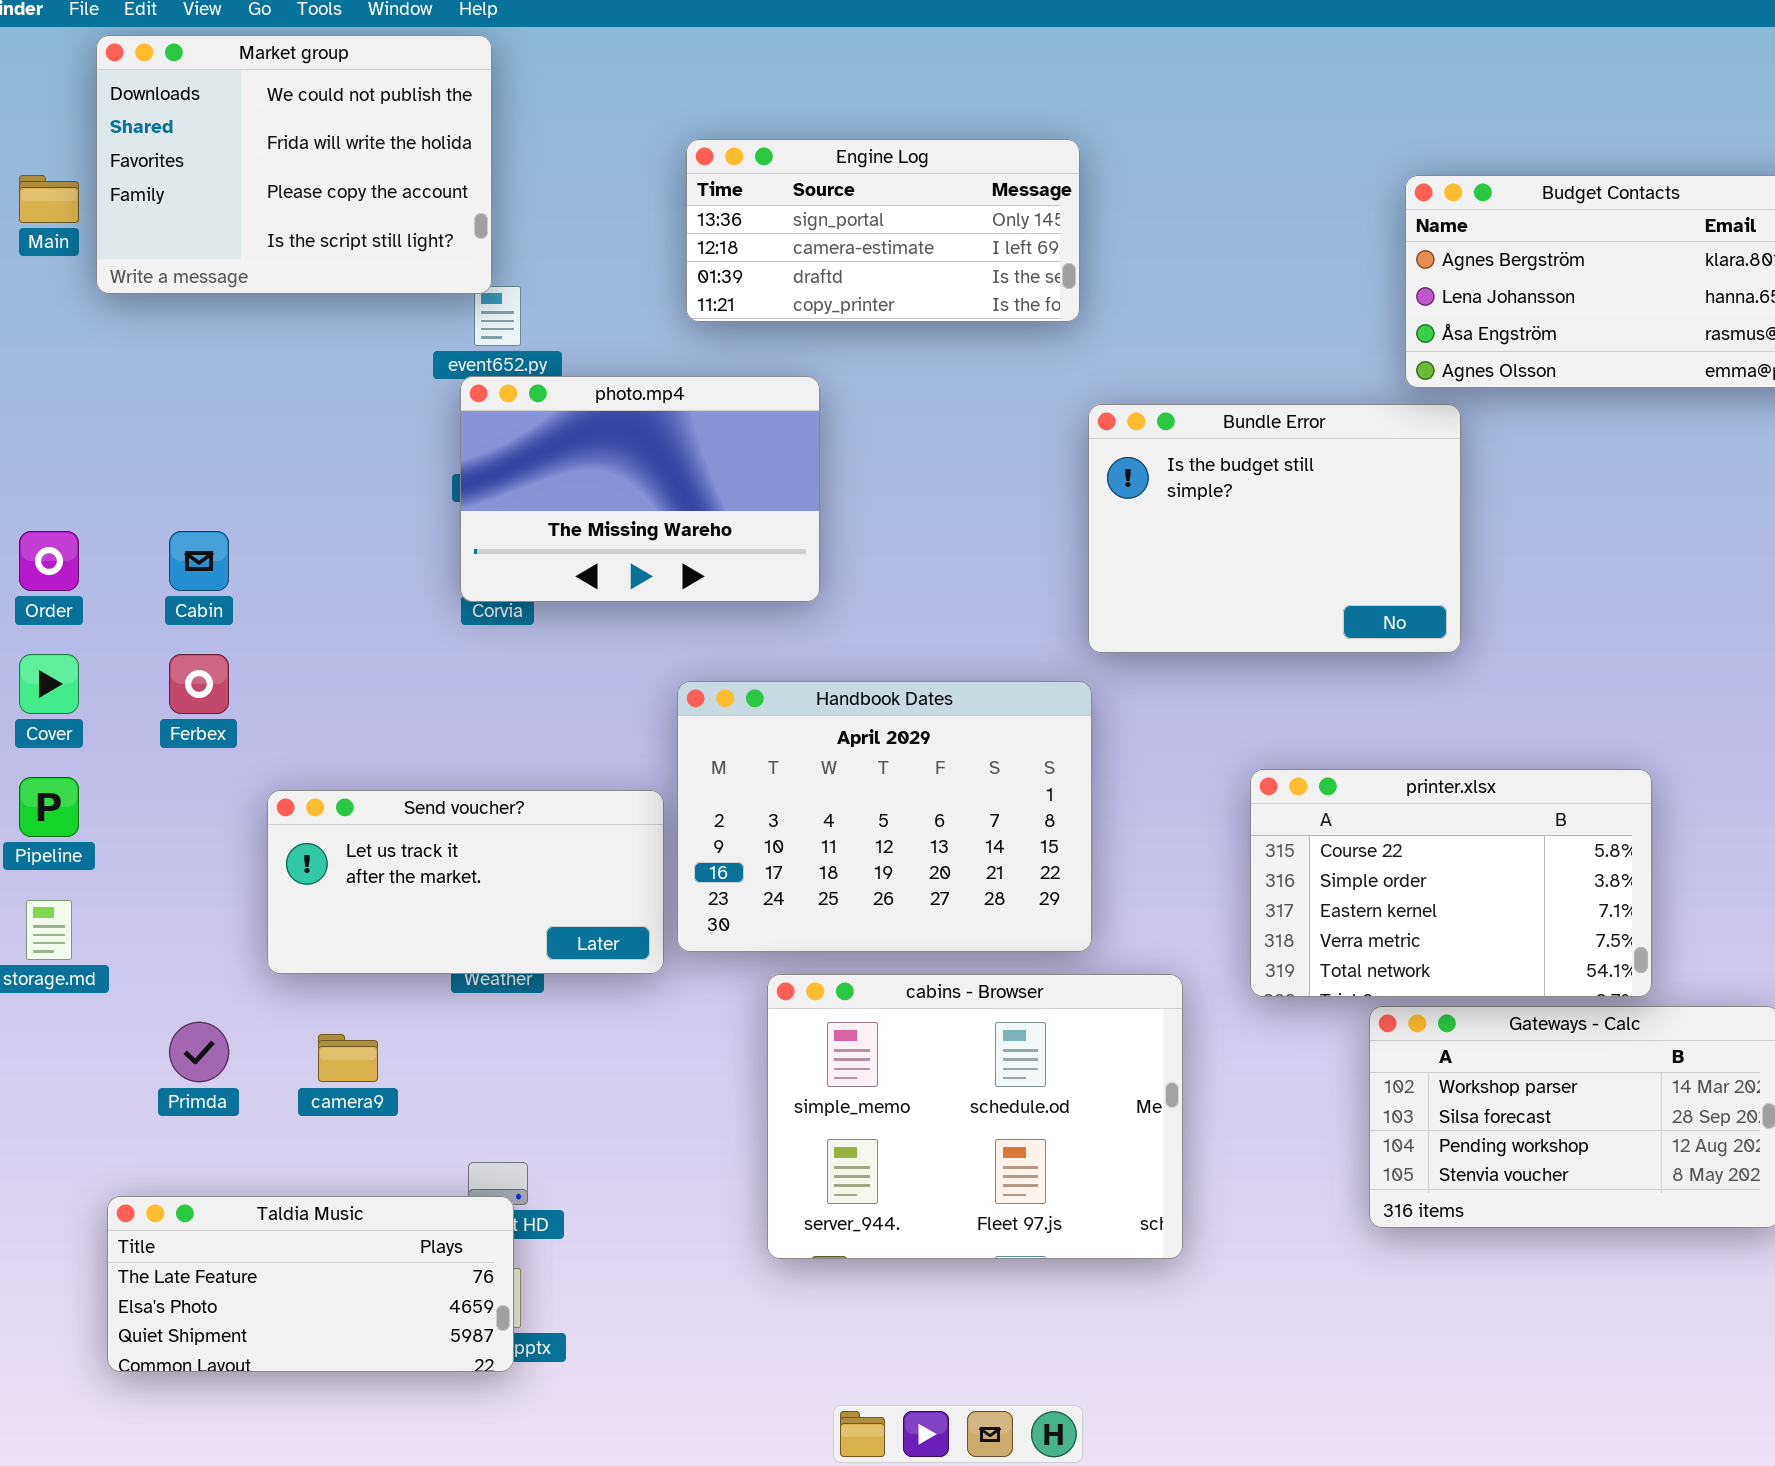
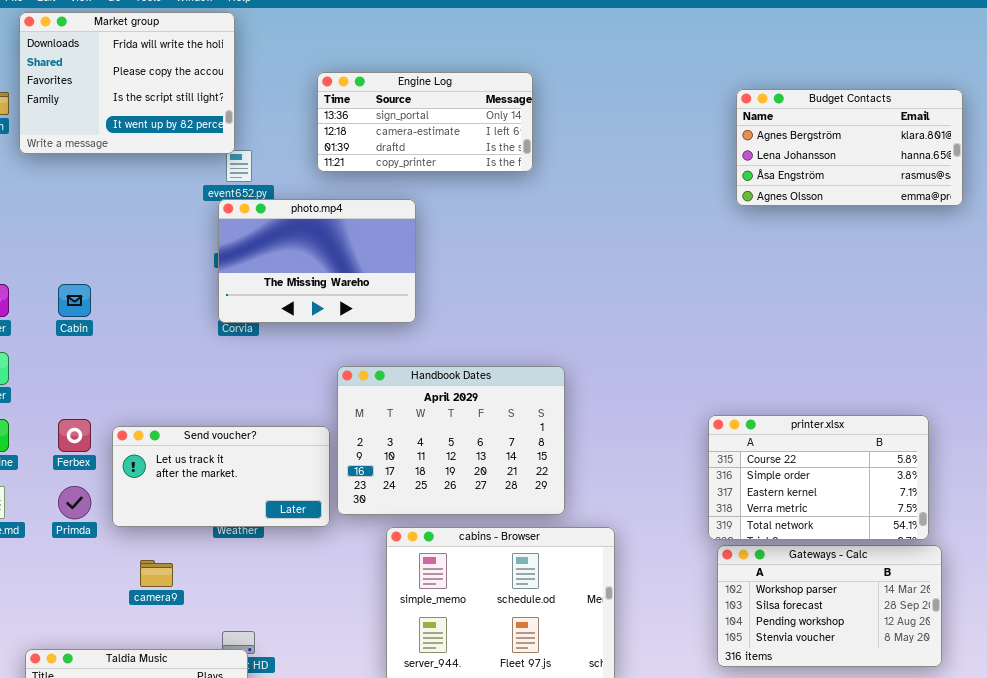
Market group: [96,35,492,294] -> [19,12,235,154], scrolled down 1 row
Engine Log: [686,139,1080,322] -> [317,72,533,172], moved
Bundle Error: [1088,404,1461,653] -> none, closed
Ferbex: [169,654,229,714] -> [58,419,91,452], moved
printer.xlsx: [1250,769,1652,997] -> [708,415,929,540], moved
Primda: [169,1022,229,1082] -> [58,486,91,519], moved

